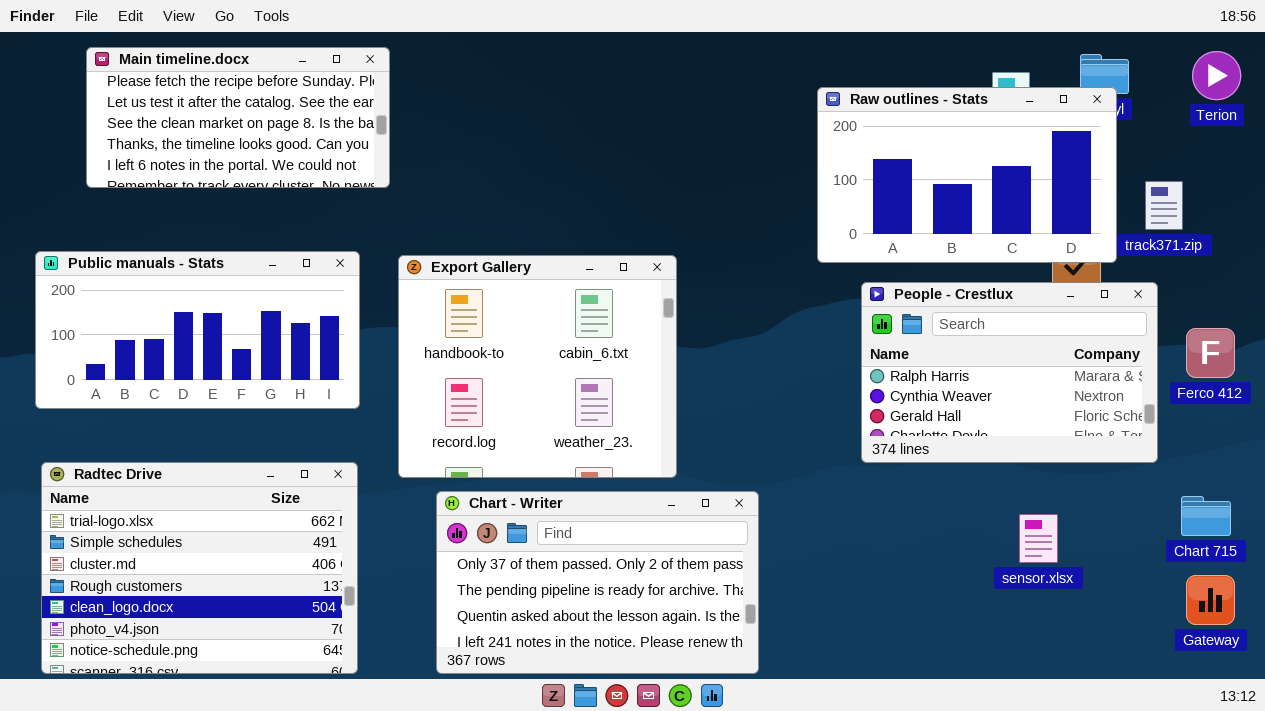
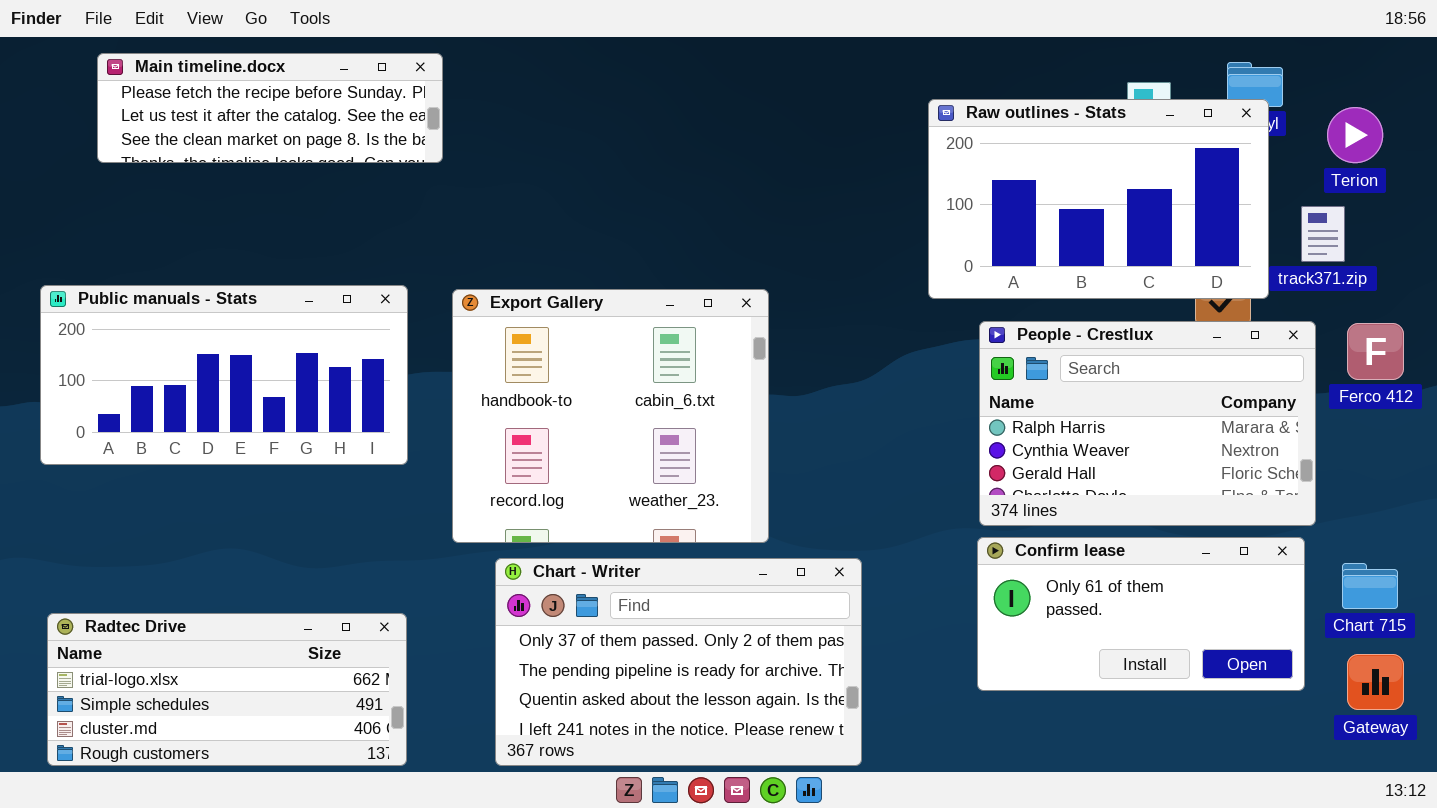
Main timeline.docx: [86,47,390,188] -> [97,53,443,163], resized
Terion: [1192,51,1241,100] -> [1327,107,1383,163], moved
Ferco 412: [1186,328,1235,378] -> [1347,323,1404,380], moved
Radtec Drive: [41,462,358,674] -> [47,613,407,766], resized
Confirm lease: none -> [977,537,1305,691], opened

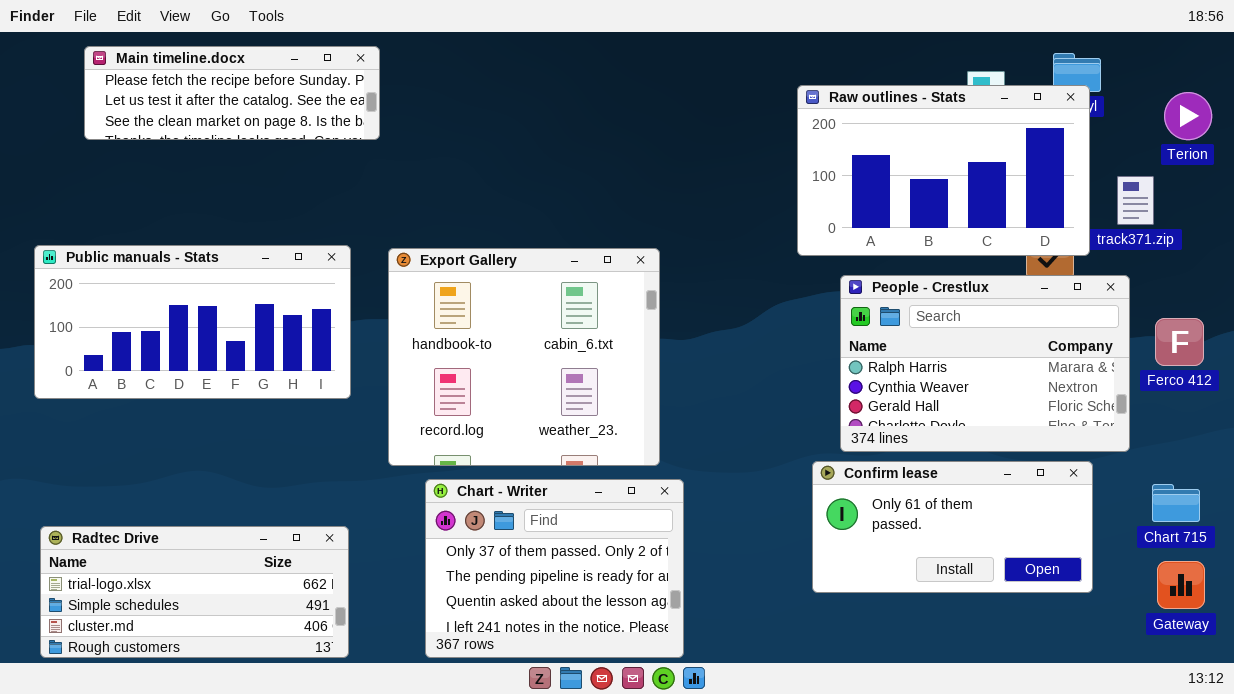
Terion: [1327,107,1383,163] -> [1164,92,1212,140], moved
Ferco 412: [1347,323,1404,380] -> [1155,318,1204,366], moved
Confirm lease: [977,537,1305,691] -> [812,461,1093,593], moved
Chart - Writer: [495,558,862,766] -> [425,479,684,658], resized

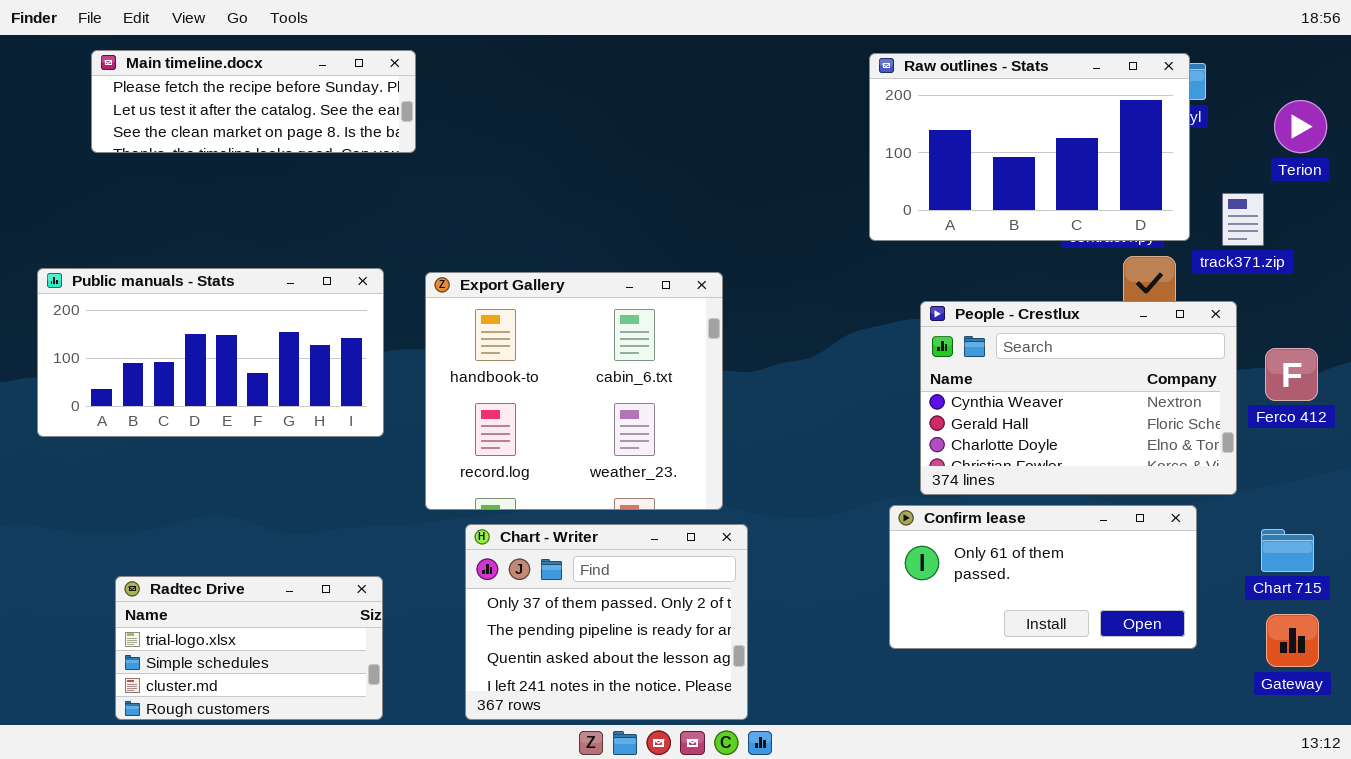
Raw outlines - Stats: [797,85,1090,256] -> [869,53,1190,241], moved
People - Crestlux: [840,275,1130,452] -> [920,301,1237,495], scrolled down 1 row
Radtec Drive: [40,526,349,658] -> [115,576,383,720], resized

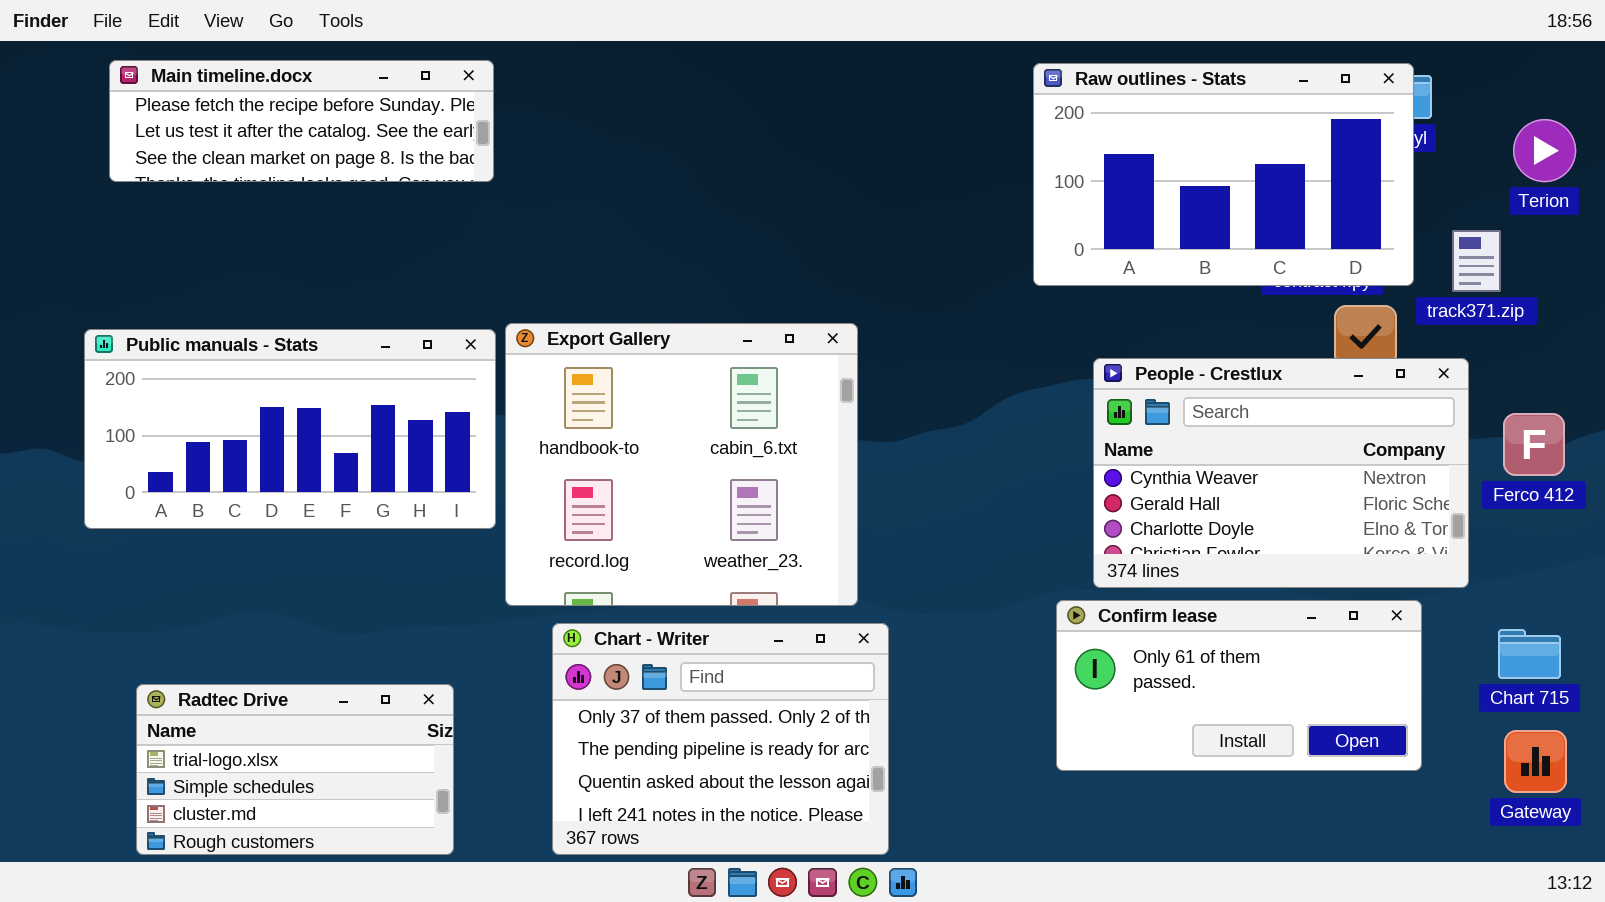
Public manuals - Stats: [37,268,384,437] -> [84,329,496,529], moved

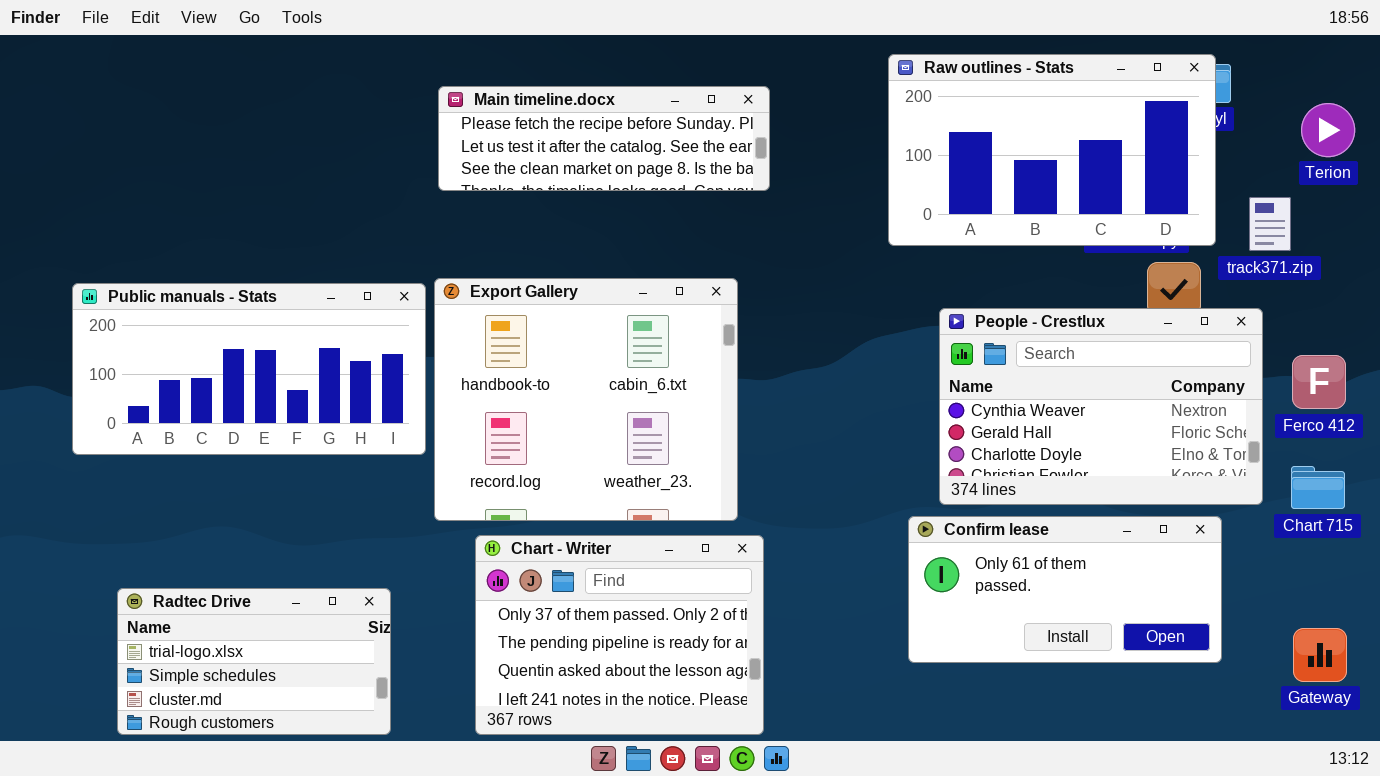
Main timeline.docx: [109,60,494,182] -> [438,86,770,191], moved
Chart 715: [1498,629,1561,679] -> [1291,466,1345,509], moved

